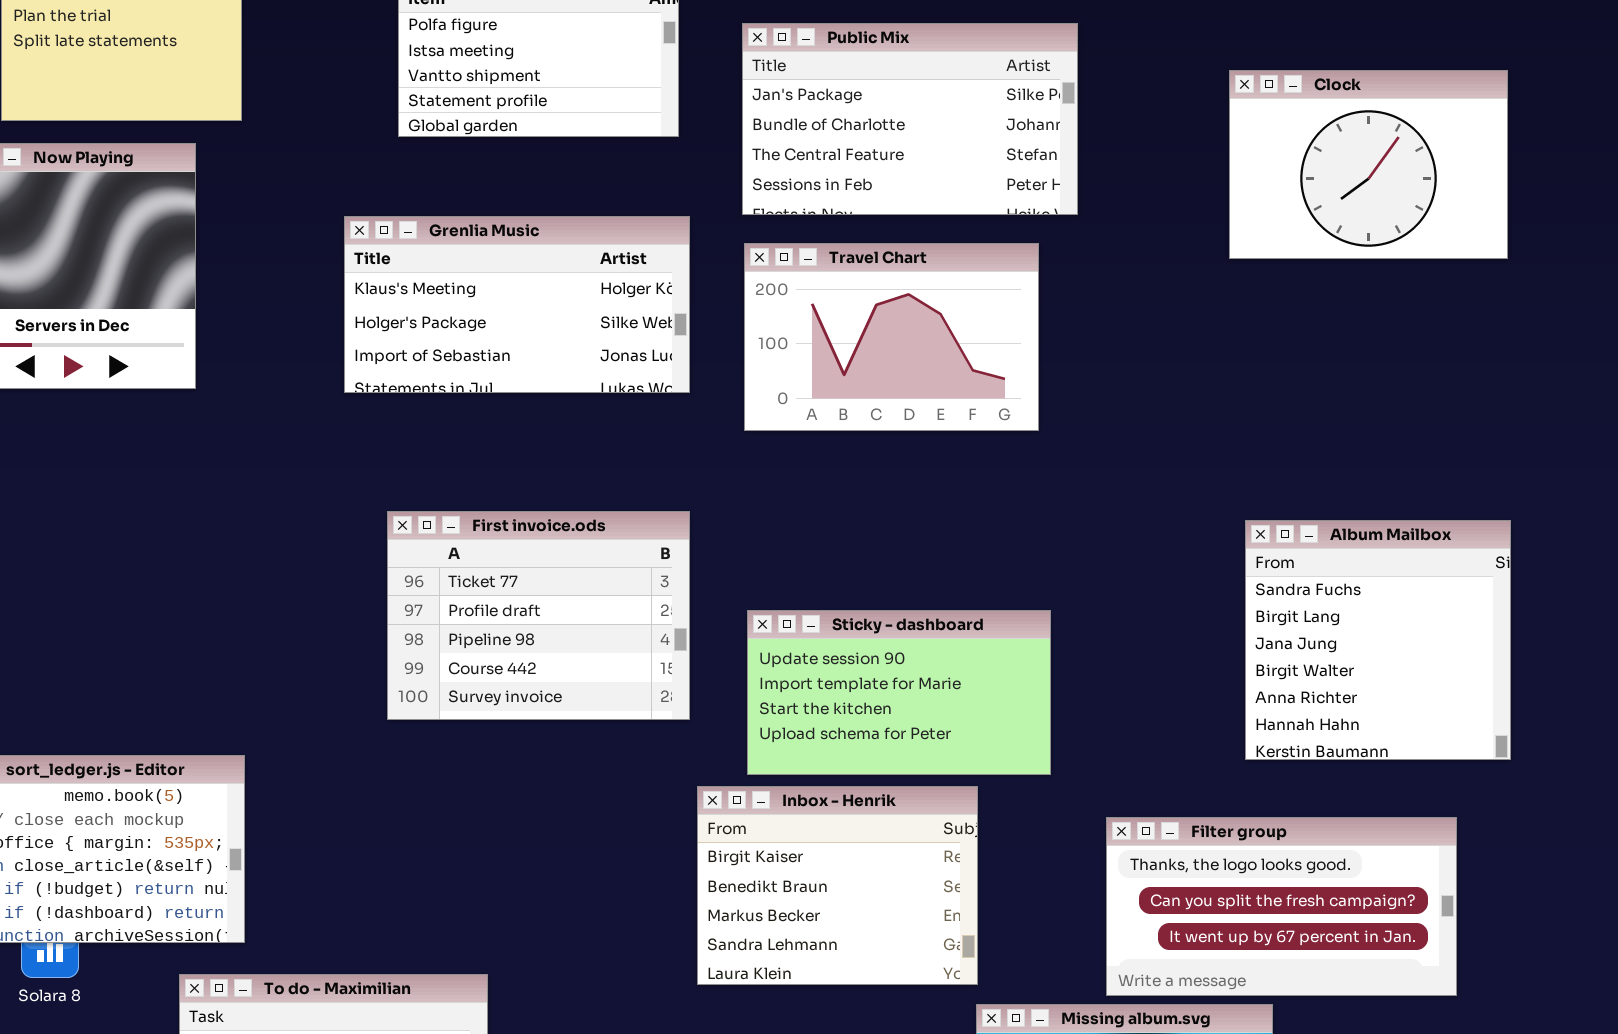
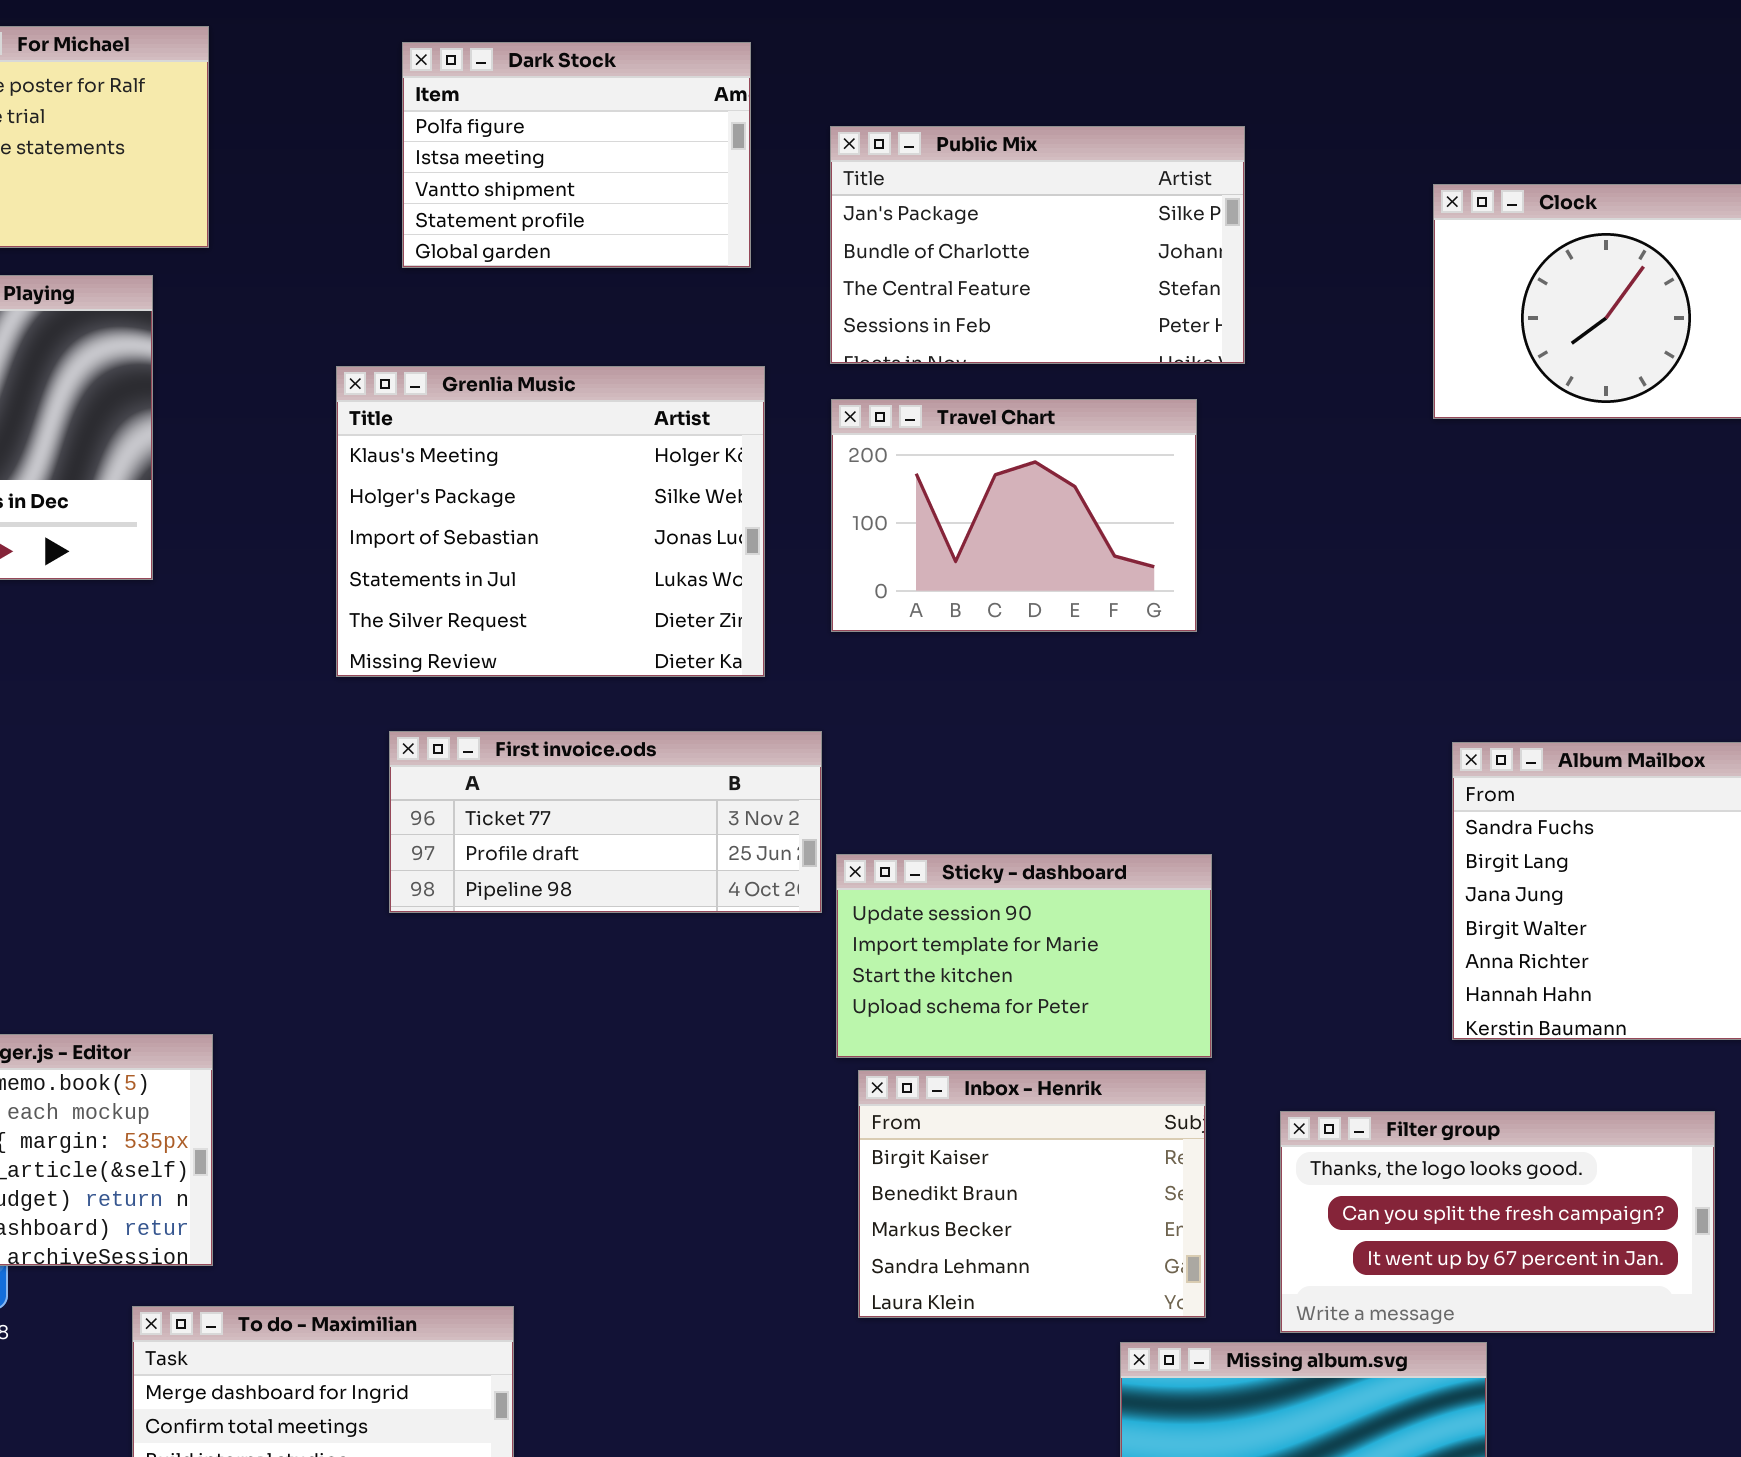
Grenlia Music: [344,216,690,393] -> [336,366,765,677], resized
First invoice.ods: [387,511,690,720] -> [389,731,822,913], resized
Inbox - Henrik: [697,786,978,985] -> [858,1070,1206,1318], moved

